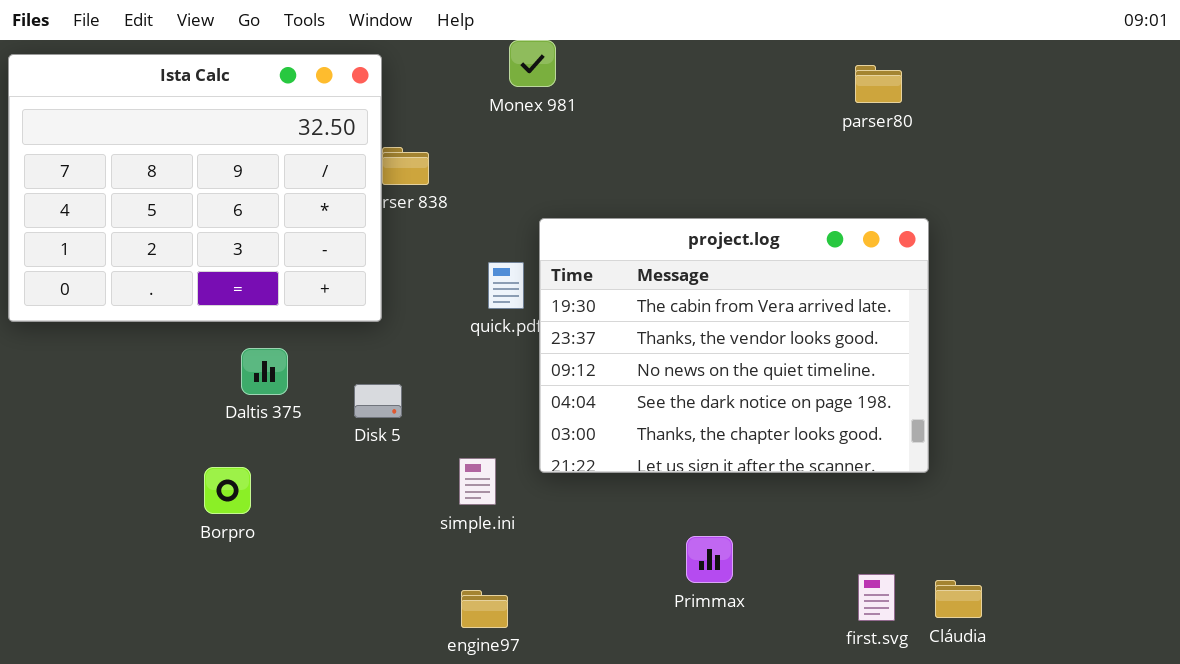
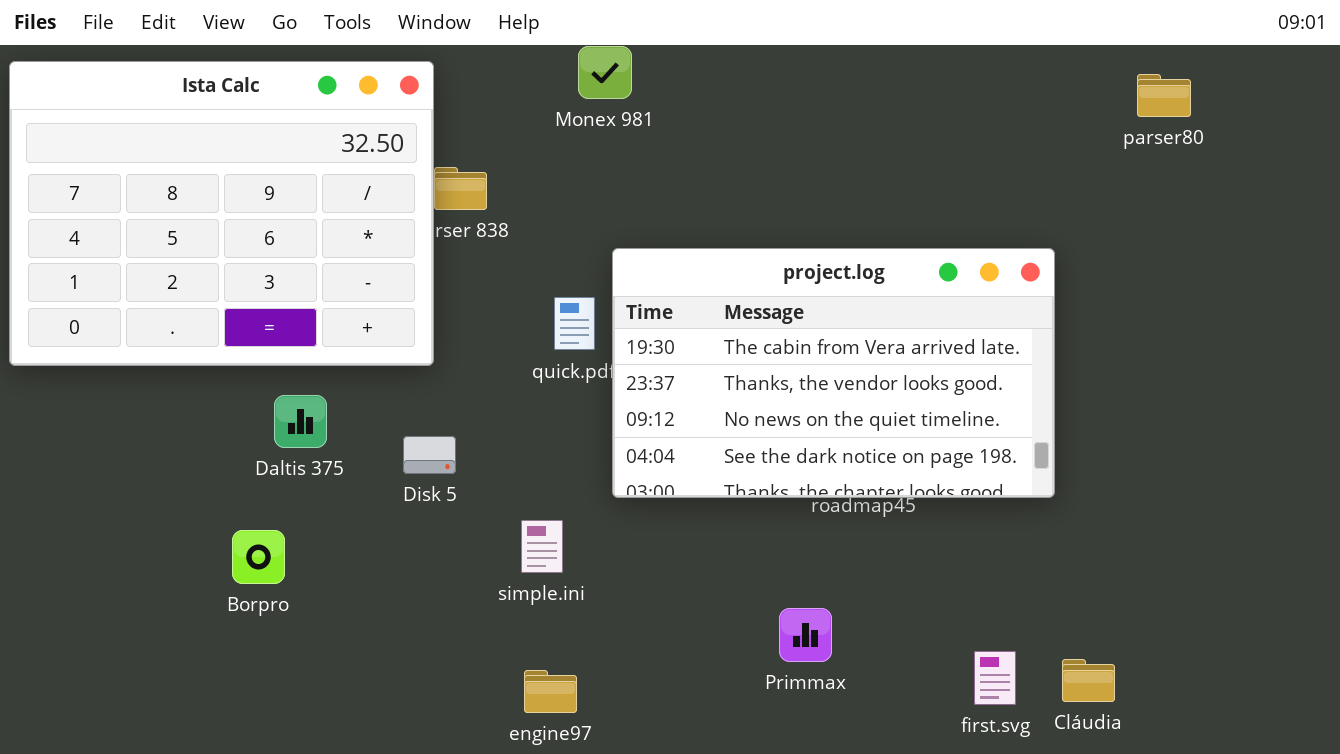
parser80: [855,65,902,103] -> [1137,74,1191,117], moved
project.log: [539,218,929,473] -> [612,248,1055,498], resized

